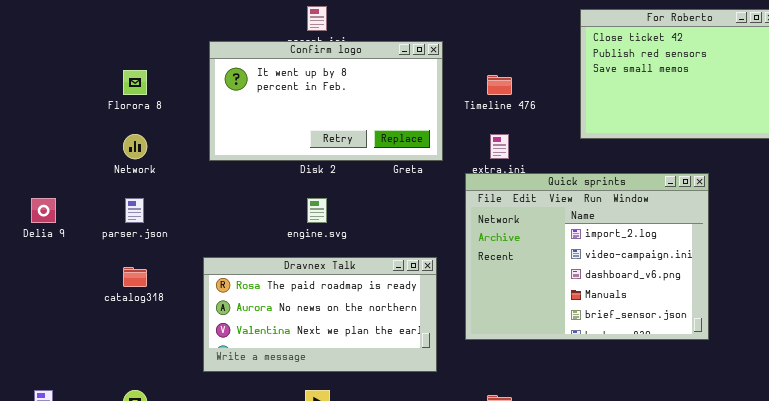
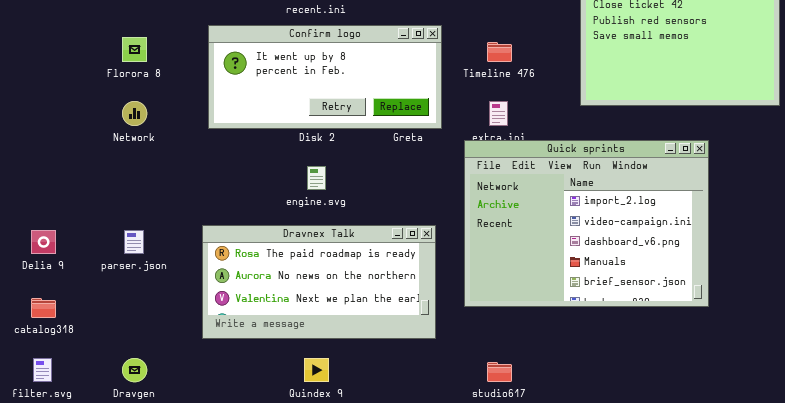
Confirm logo: [209,41,443,161] -> [208,25,442,129], resized
Delia 9: [31,198,56,223] -> [31,230,56,254], moved
parser.json: [125,198,144,223] -> [124,230,144,254], moved
catalog318: [123,267,147,287] -> [31,298,56,318], moved

